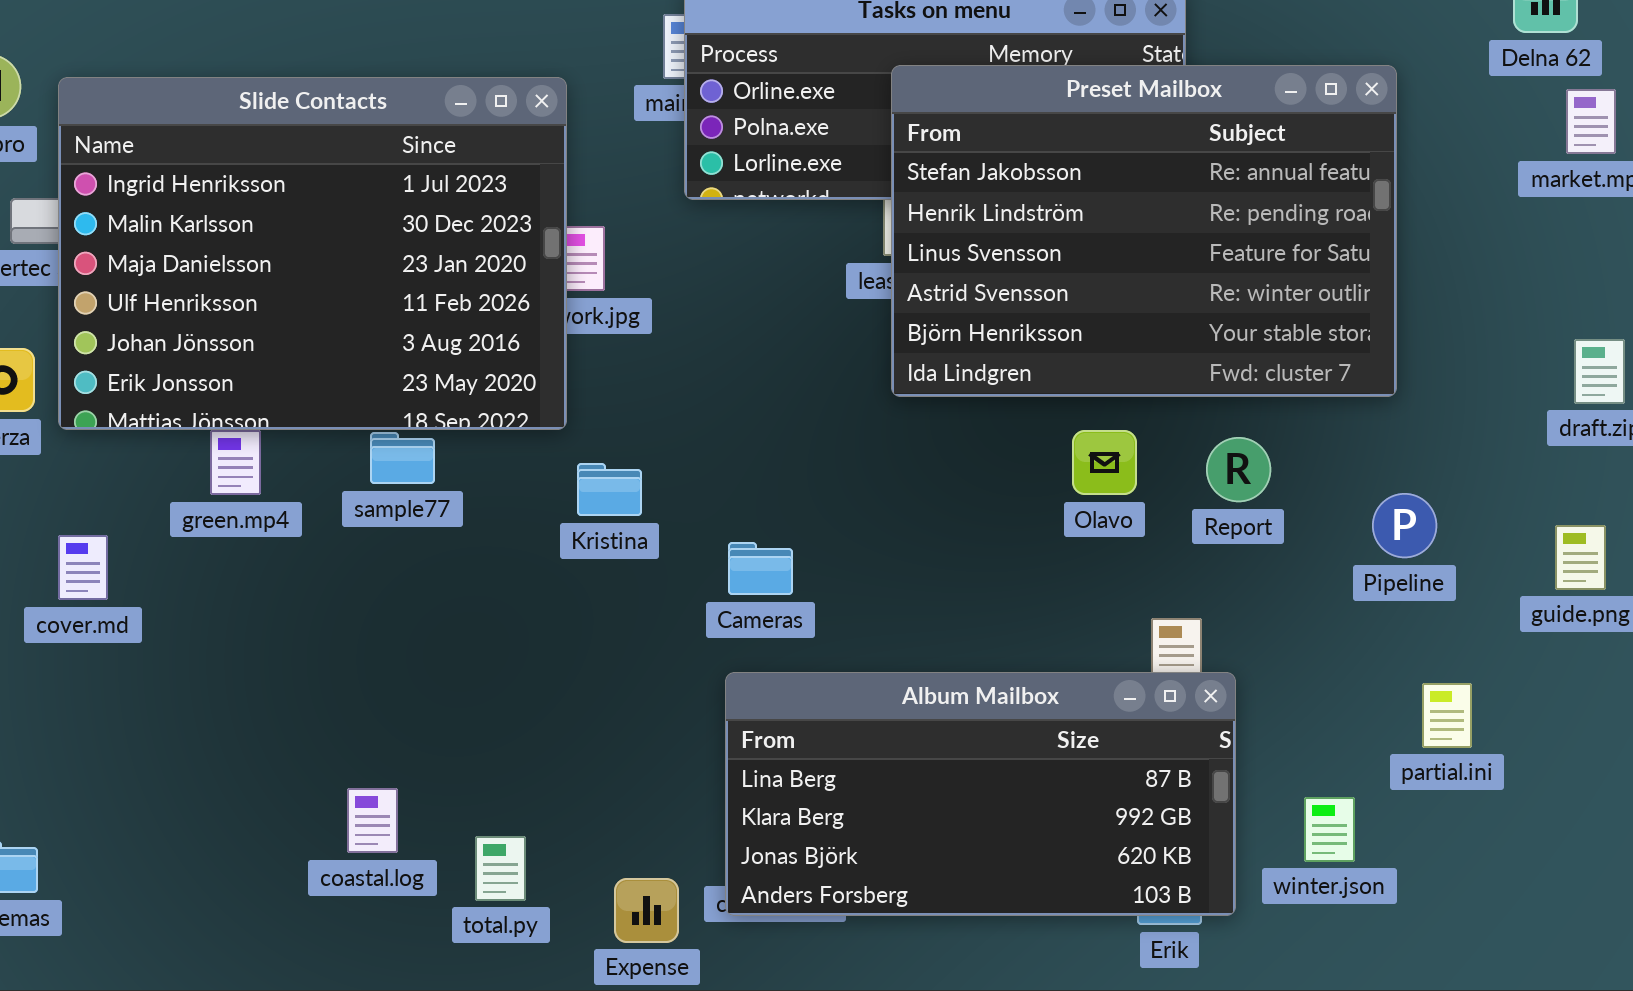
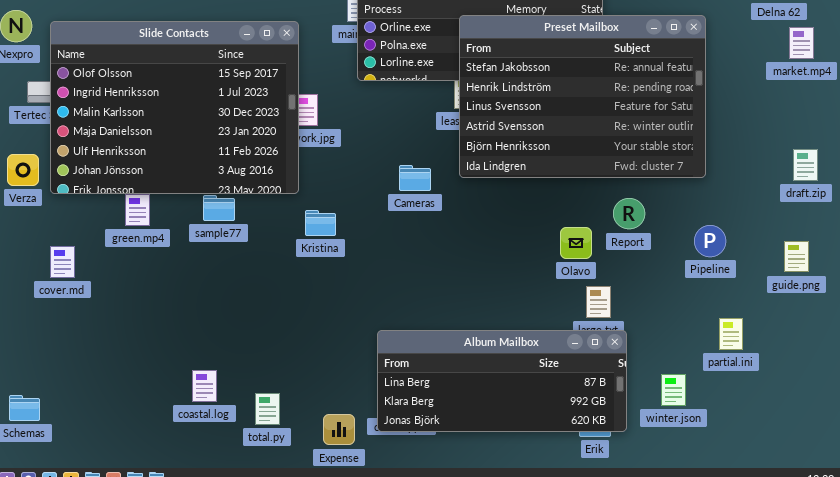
Slide Contacts: [58,77,567,430] -> [50,21,299,194], scrolled up 1 row
Olavo: [1072,430,1137,495] -> [560,227,592,259], moved
Cameras: [728,542,793,595] -> [399,165,431,191], moved
Album Mailbox: [725,672,1236,916] -> [377,330,627,432], resized

